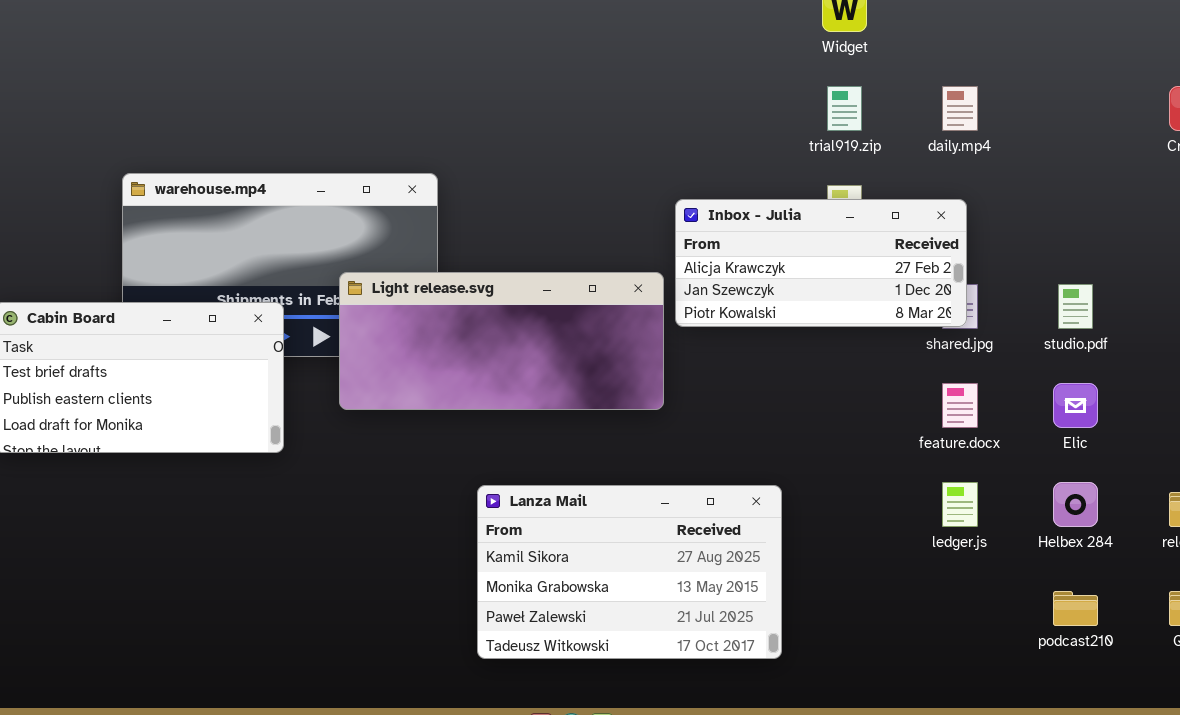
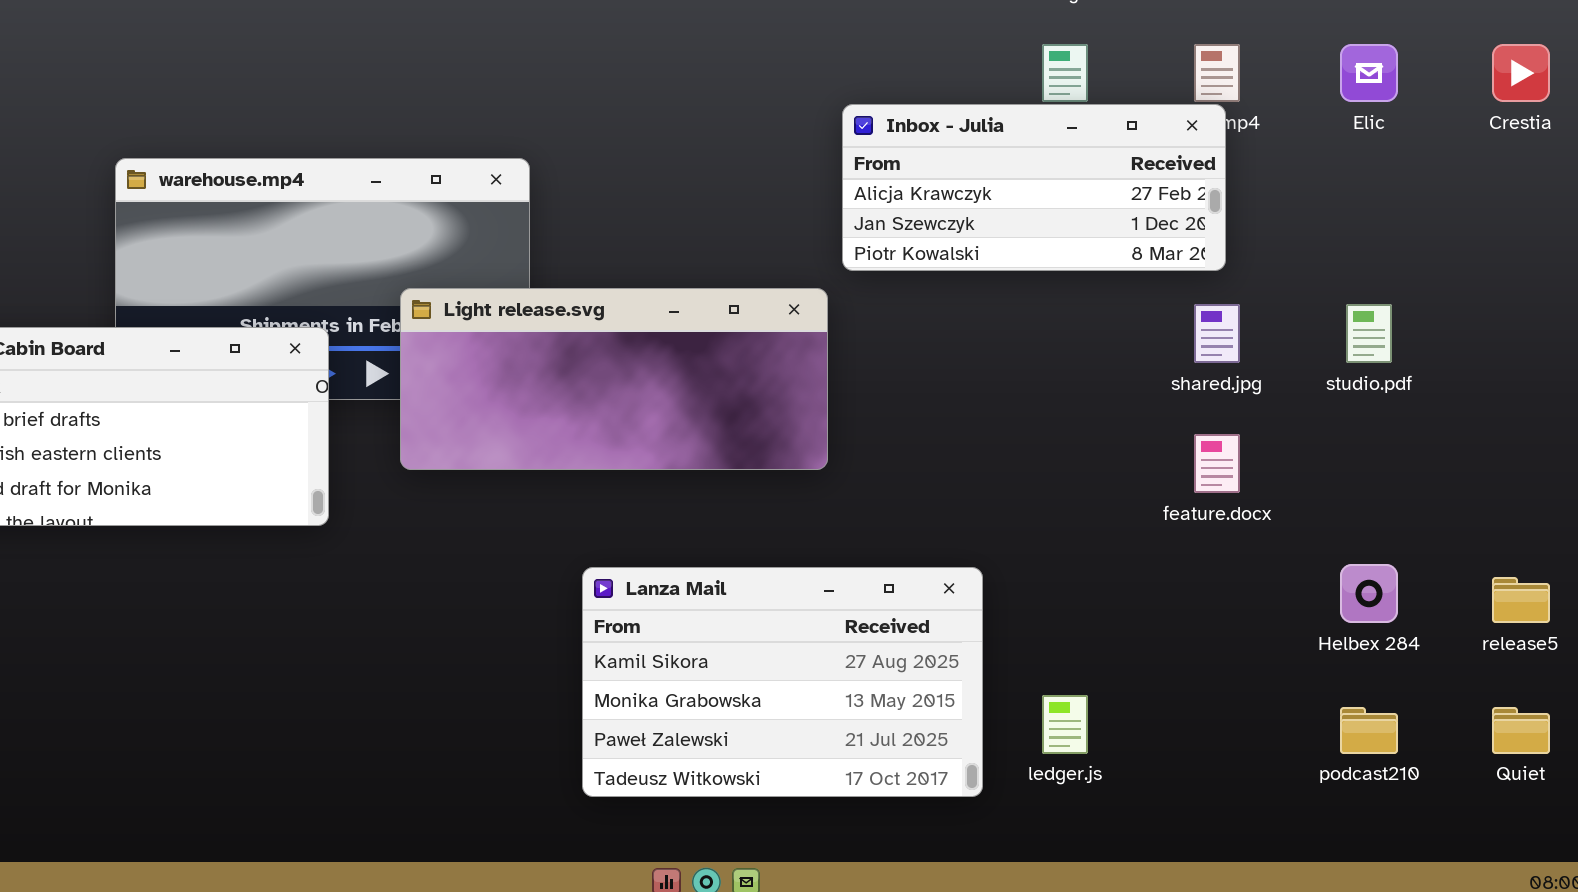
Inbox - Julia: [675,199,967,327] -> [842,104,1226,271], moved
Elic: [1053,383,1098,428] -> [1340,44,1398,102], moved
ledger.js: [942,482,978,527] -> [1042,695,1088,754], moved

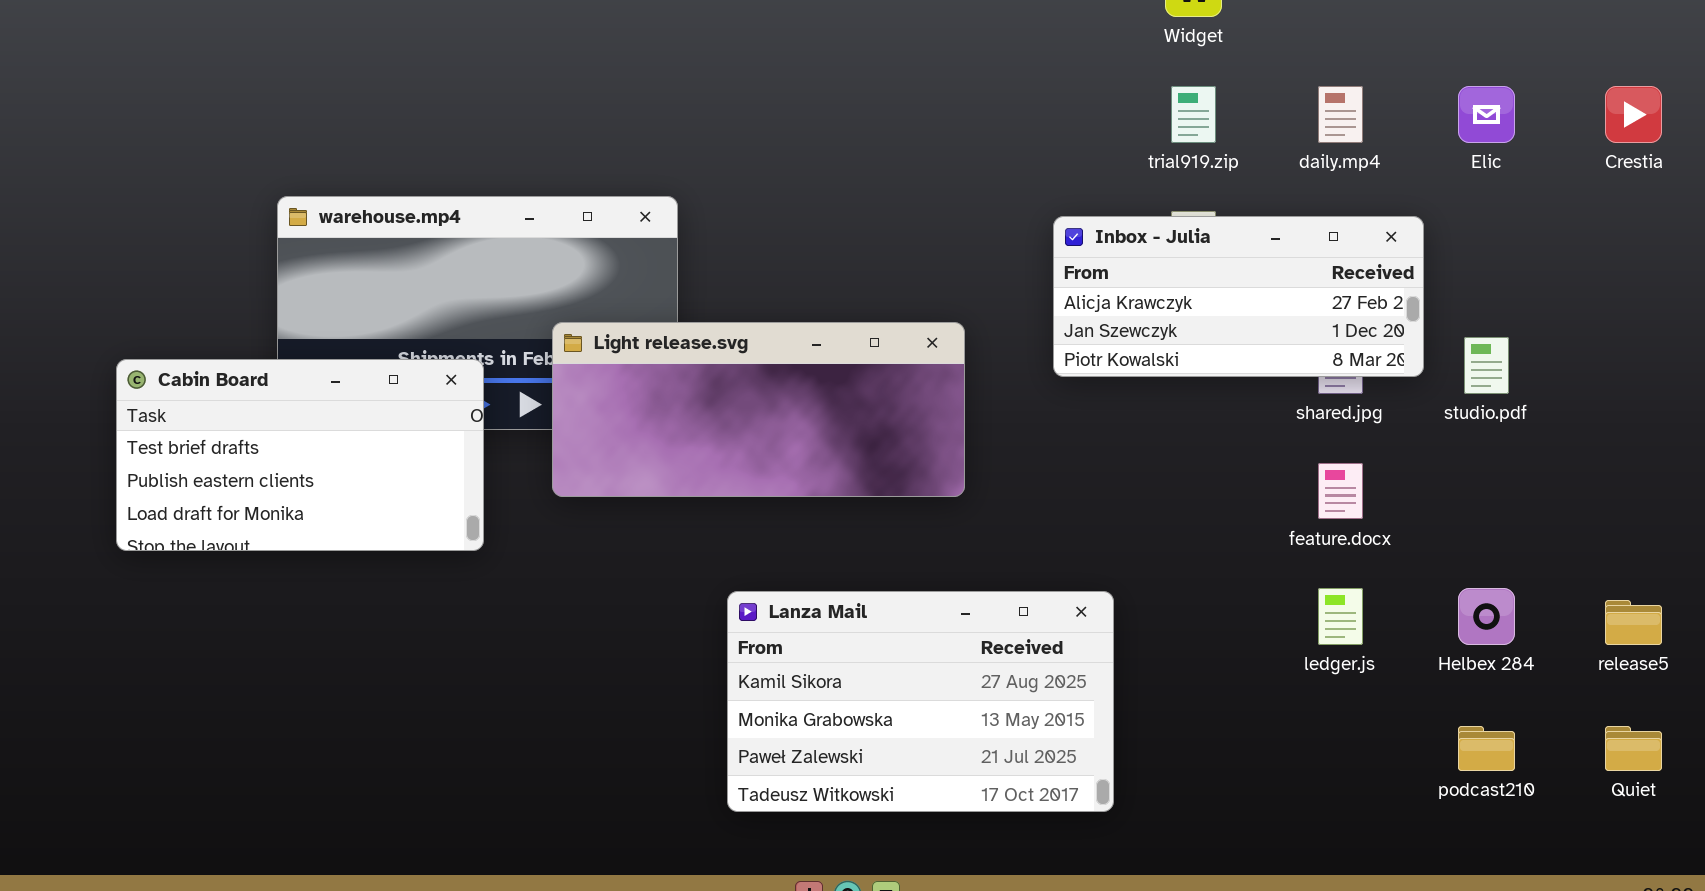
Inbox - Julia: [842,104,1226,271] -> [1053,216,1424,377], moved
ledger.js: [1042,695,1088,754] -> [1318,588,1363,645], moved

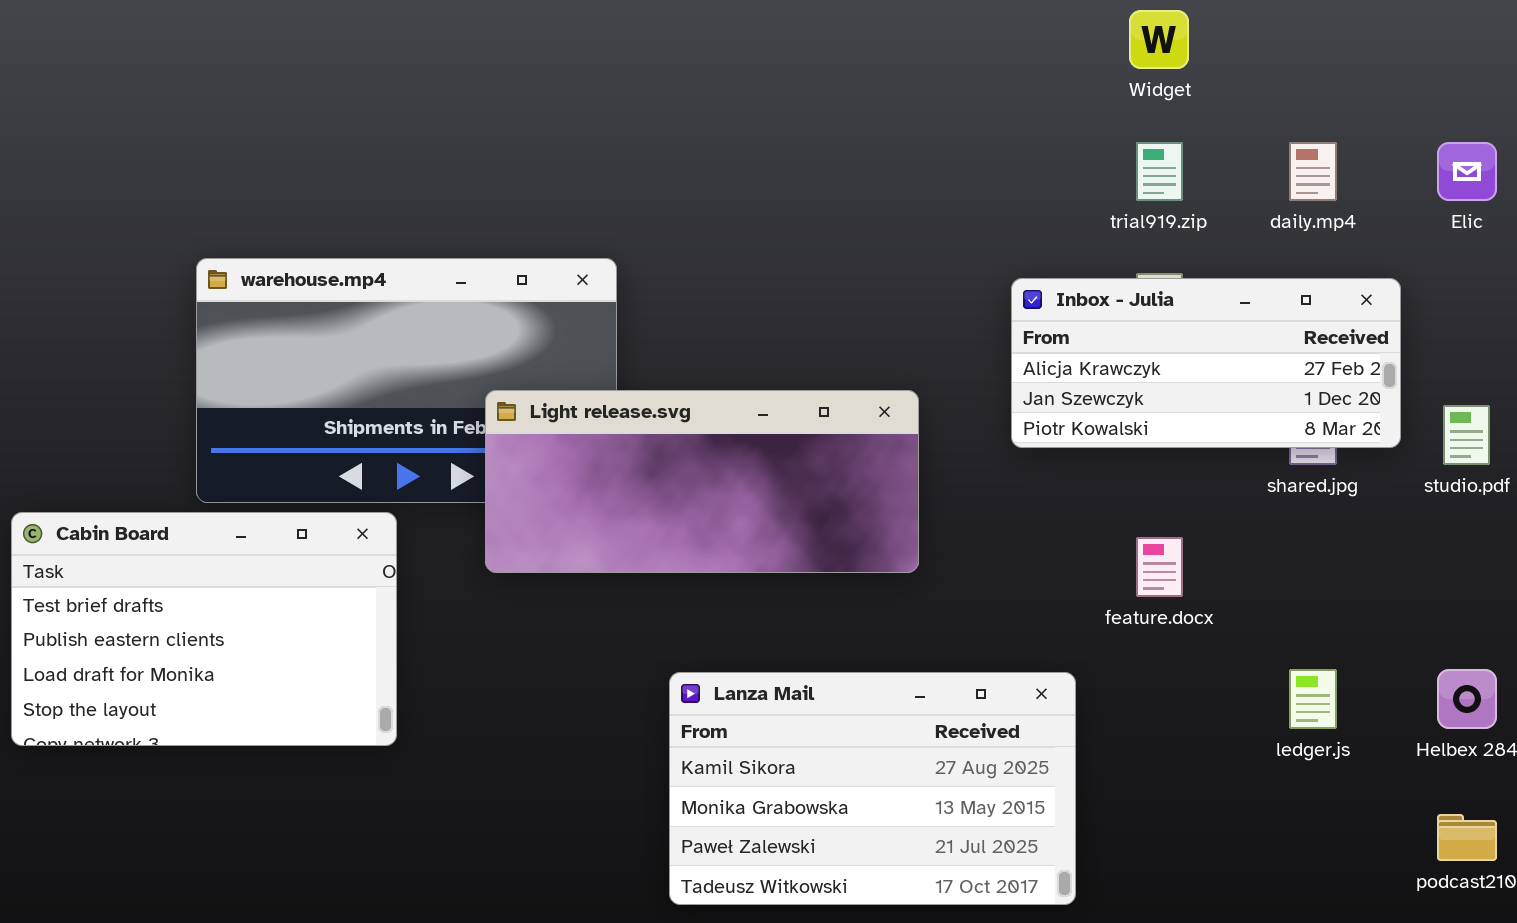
Cabin Board: [116,359,484,551] -> [11,512,397,746], moved, resized
feature.docx: [1318,463,1363,519] -> [1136,537,1183,597], moved

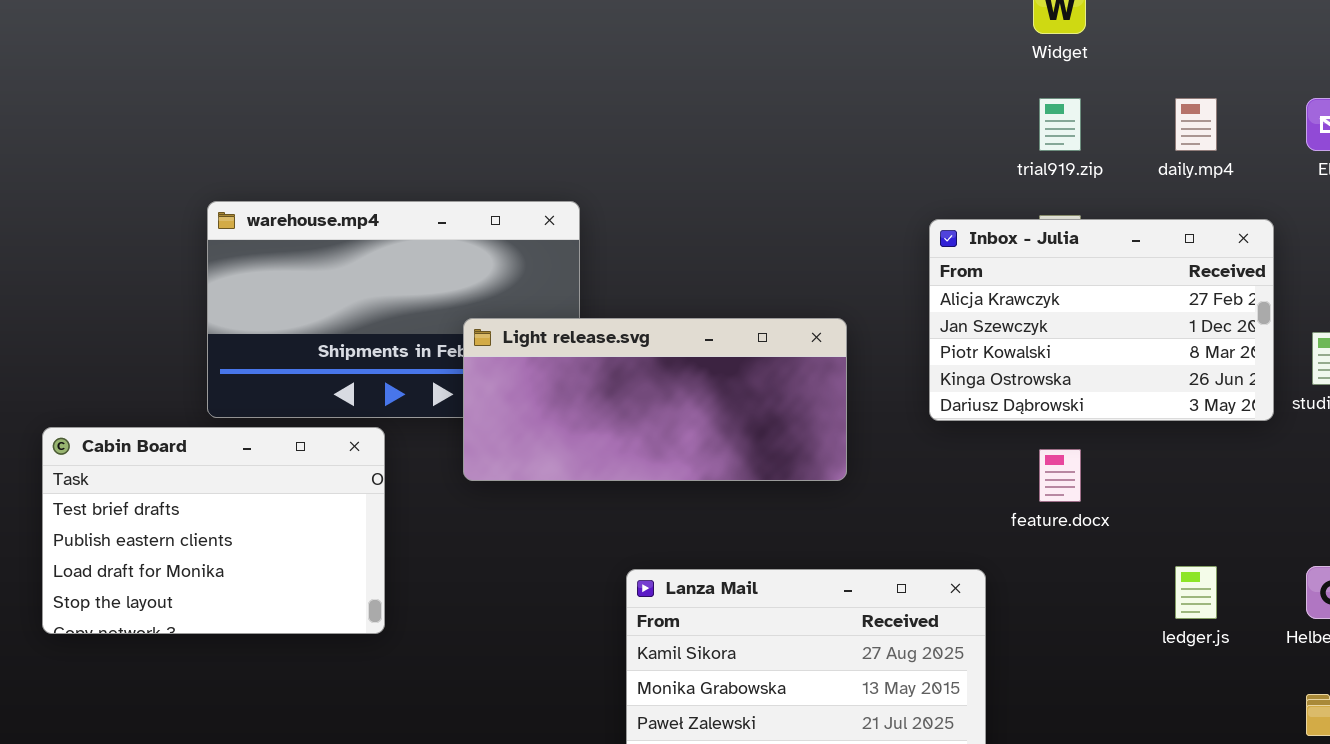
Inbox - Julia: [1011,278,1401,448] -> [929,219,1274,421], resized

